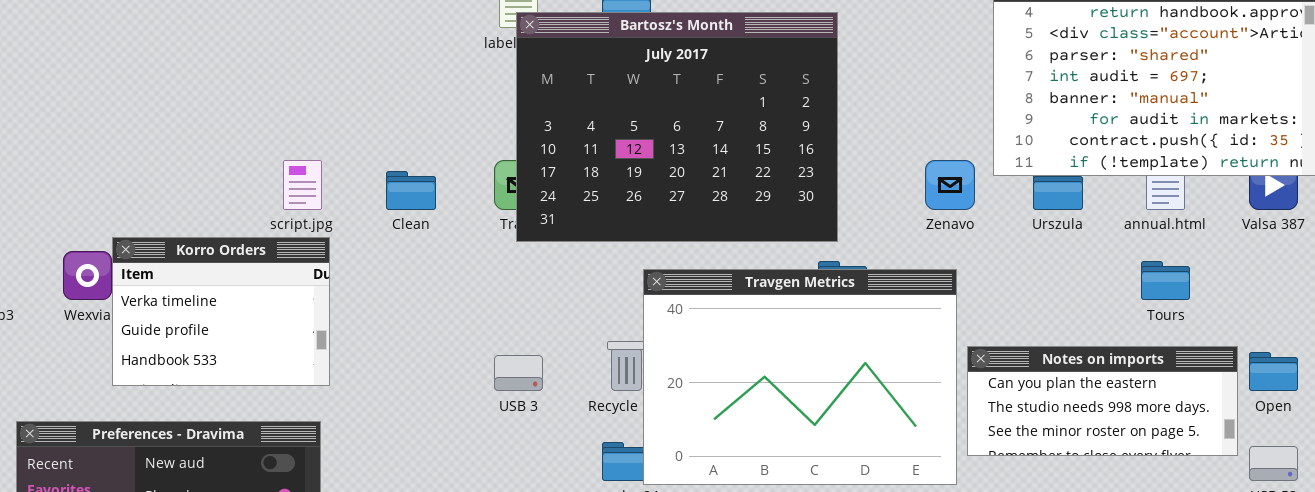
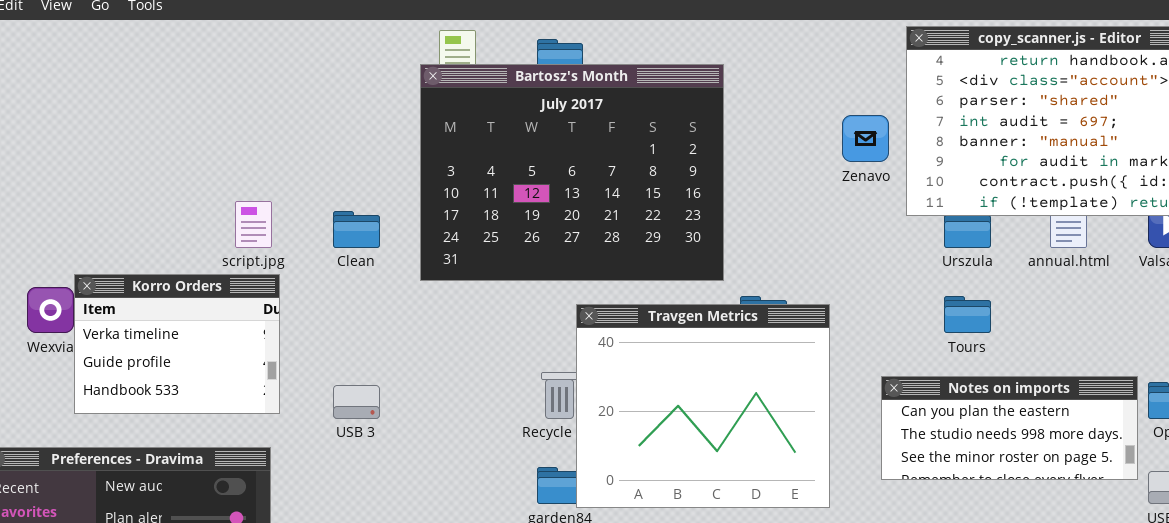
Bartosz's Month: [516,12,838,242] -> [420,64,724,281], moved
Zenavo: [925,160,975,210] -> [842,115,889,162], moved
Tours: [1141,261,1190,300] -> [944,296,991,333], moved
Travgen Metrics: [643,269,957,485] -> [576,304,830,508], resized
USB 3: [494,355,543,391] -> [333,385,380,419], moved

